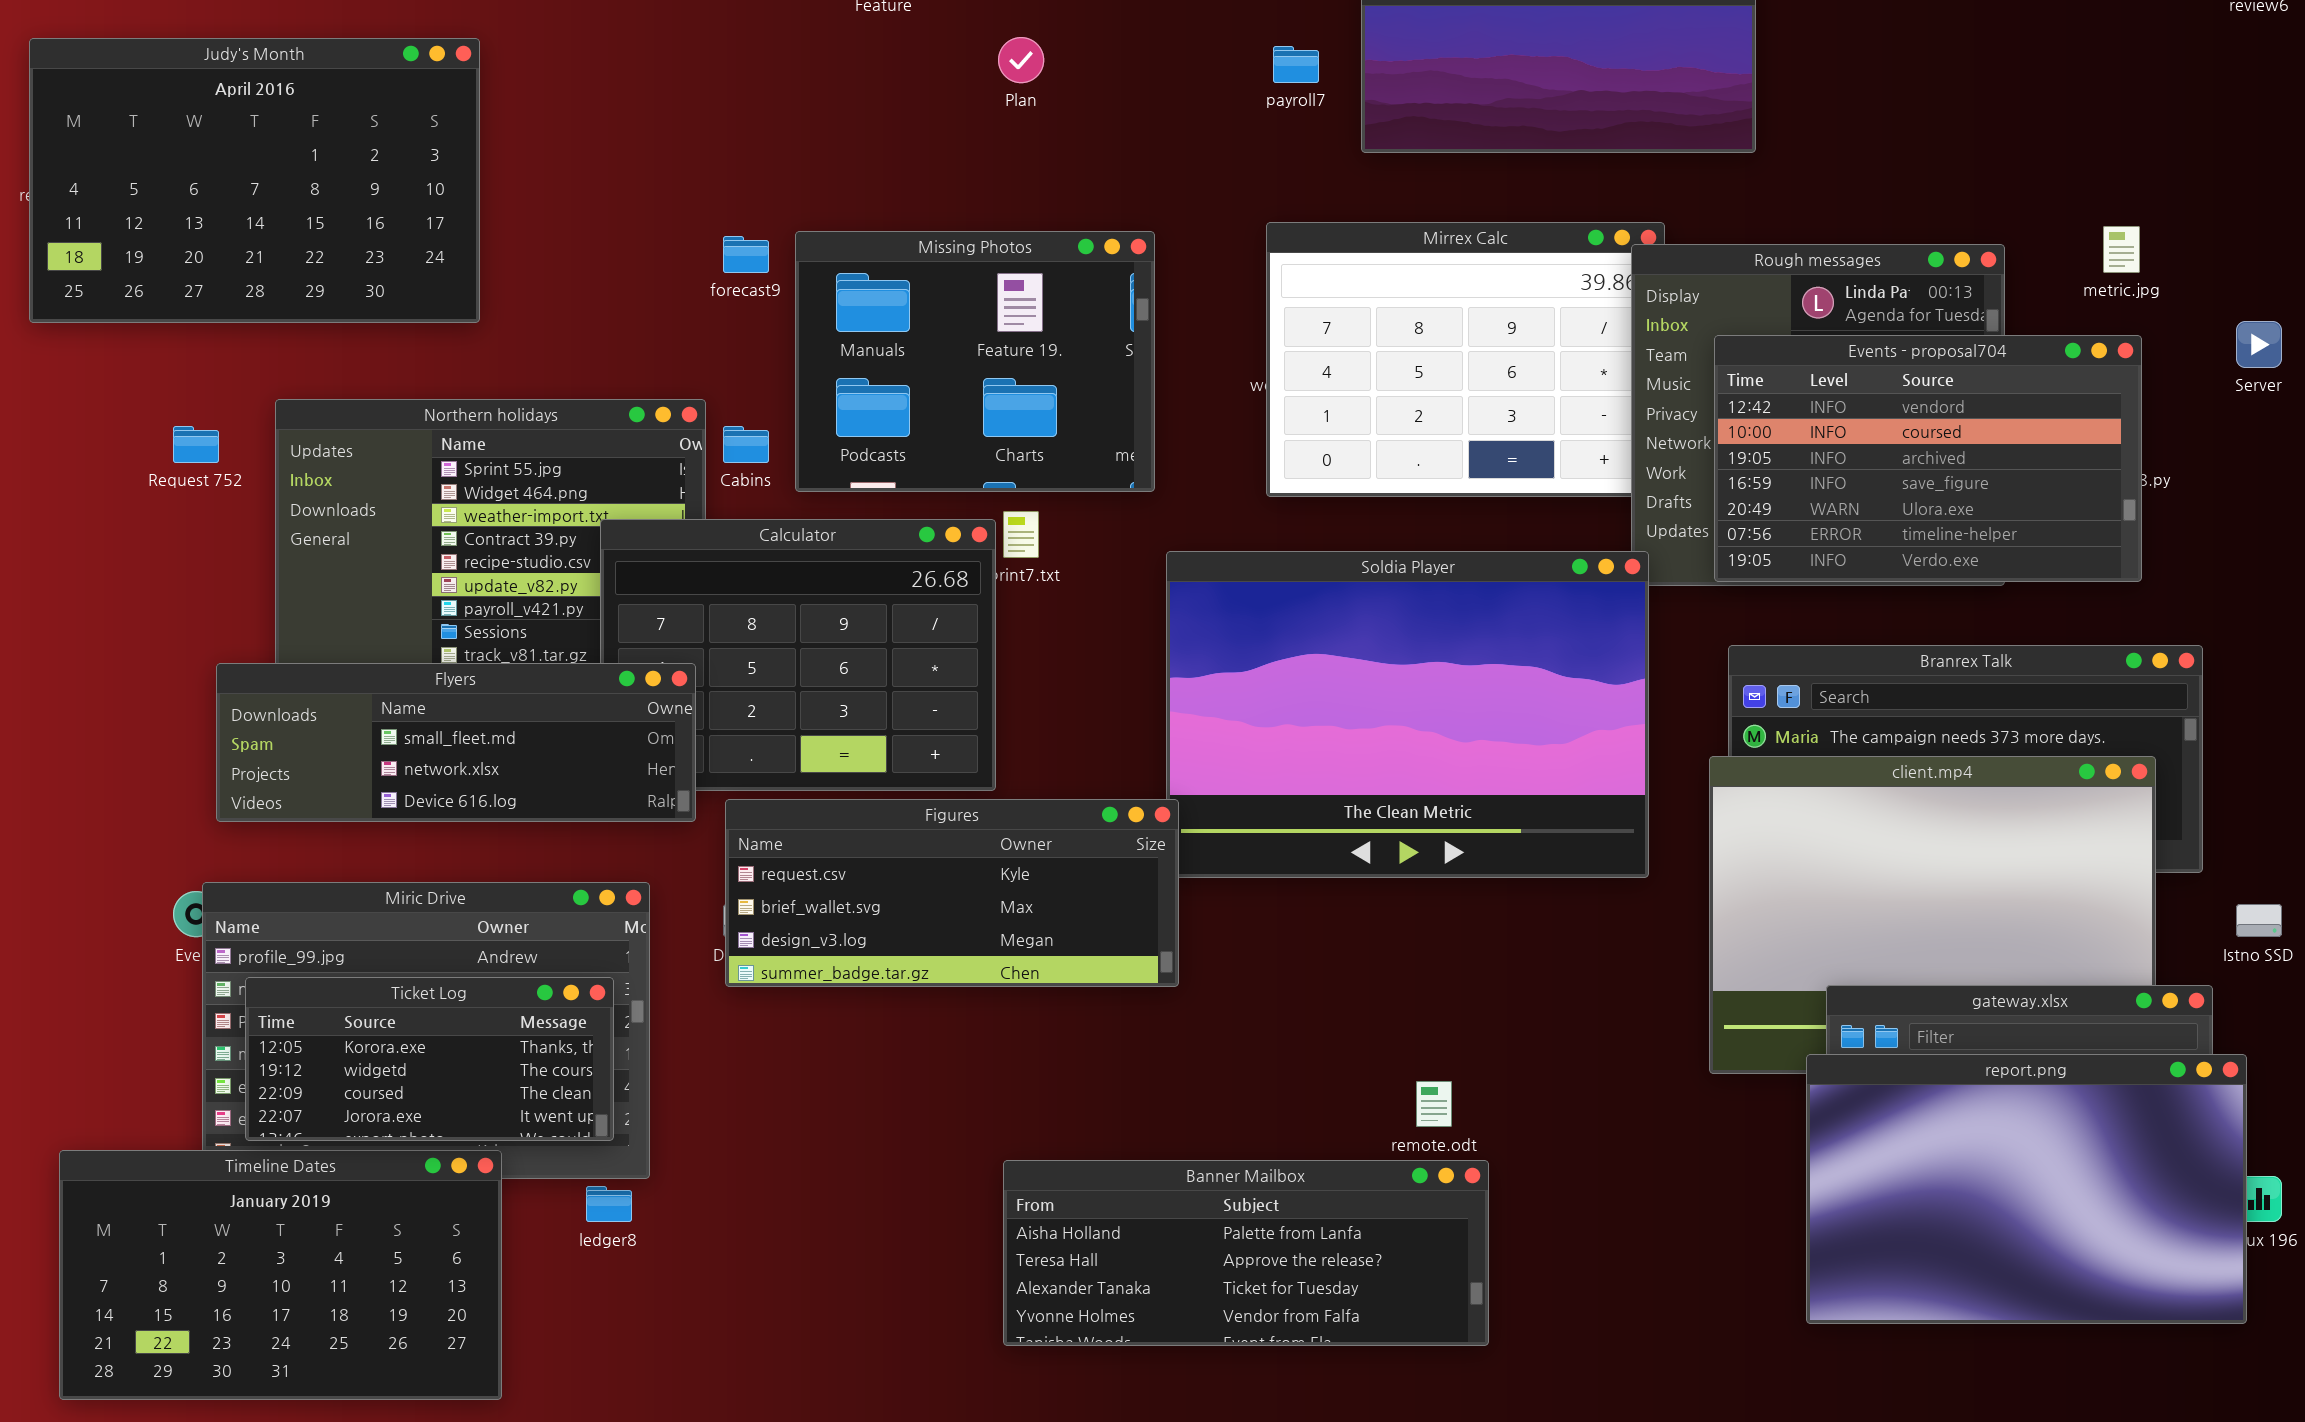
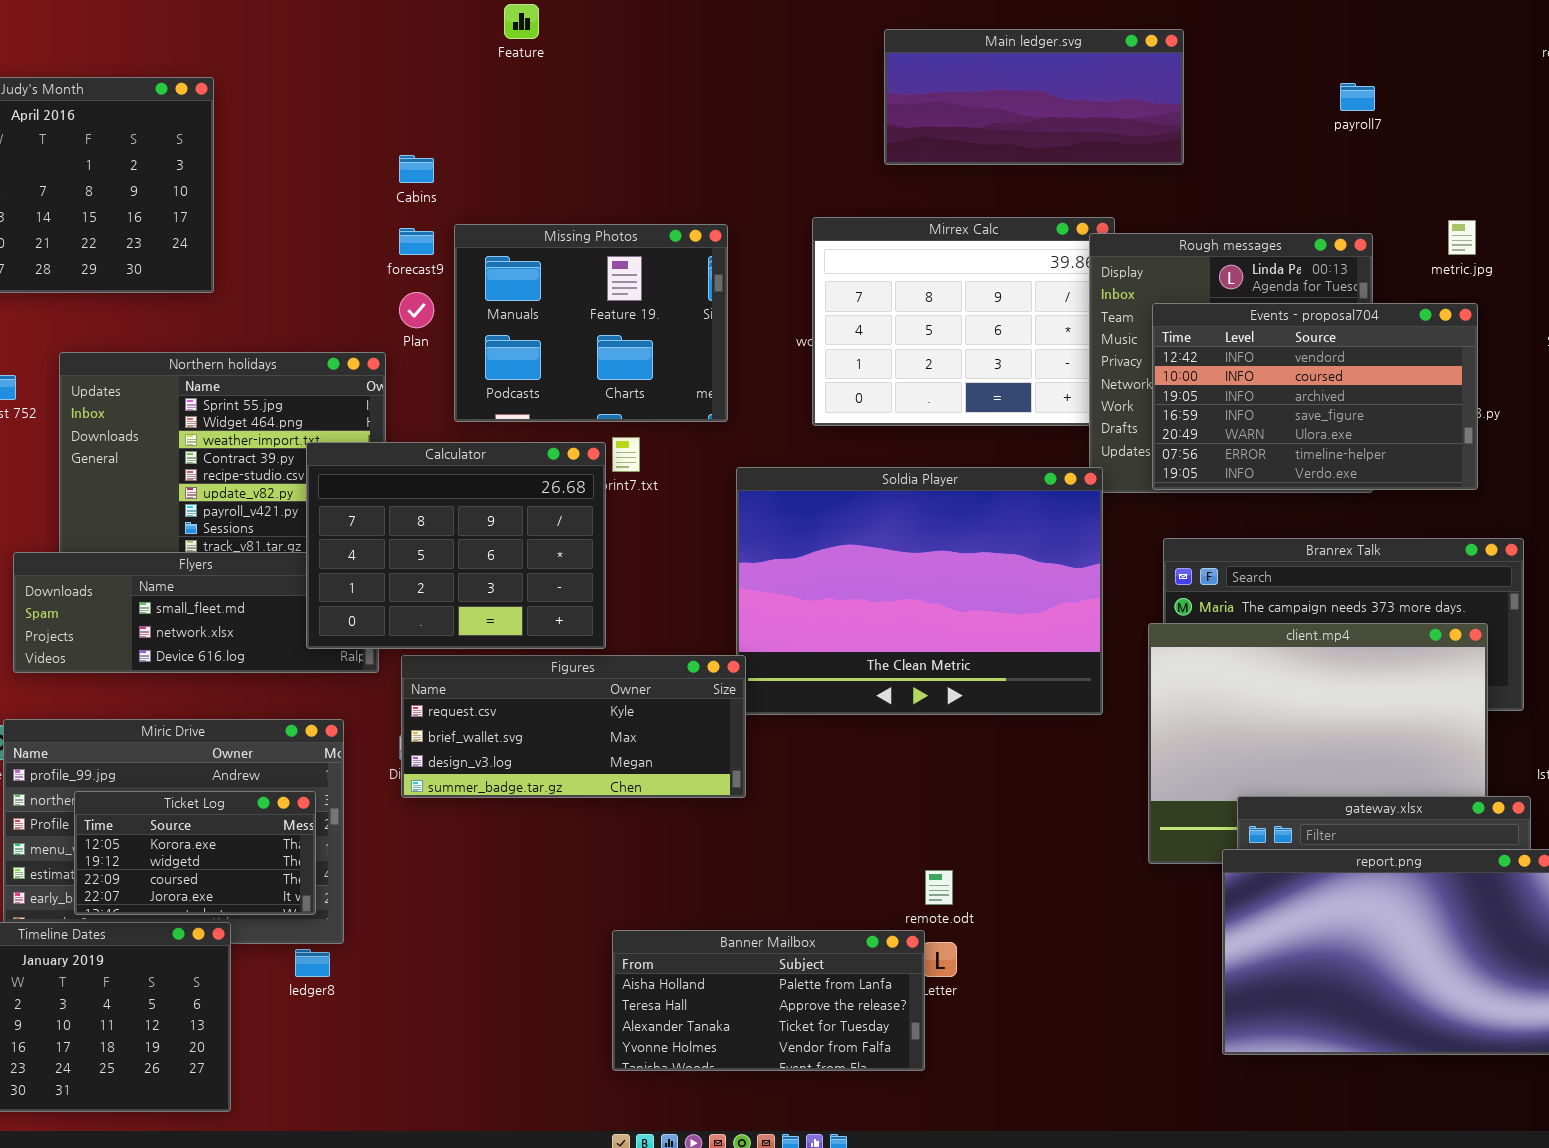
Plan: [998,37,1044,83] -> [399,292,434,328], moved
payroll7: [1273,46,1319,83] -> [1340,83,1375,111], moved
Cabins: [723,426,769,463] -> [399,155,434,183], moved
Calculator: [600,519,996,791] -> [306,442,606,649], raised
Ticket Log: [245,977,614,1141] -> [74,791,316,915], resized
Banner Mailbox: [1003,1160,1489,1346] -> [612,930,925,1071], resized

